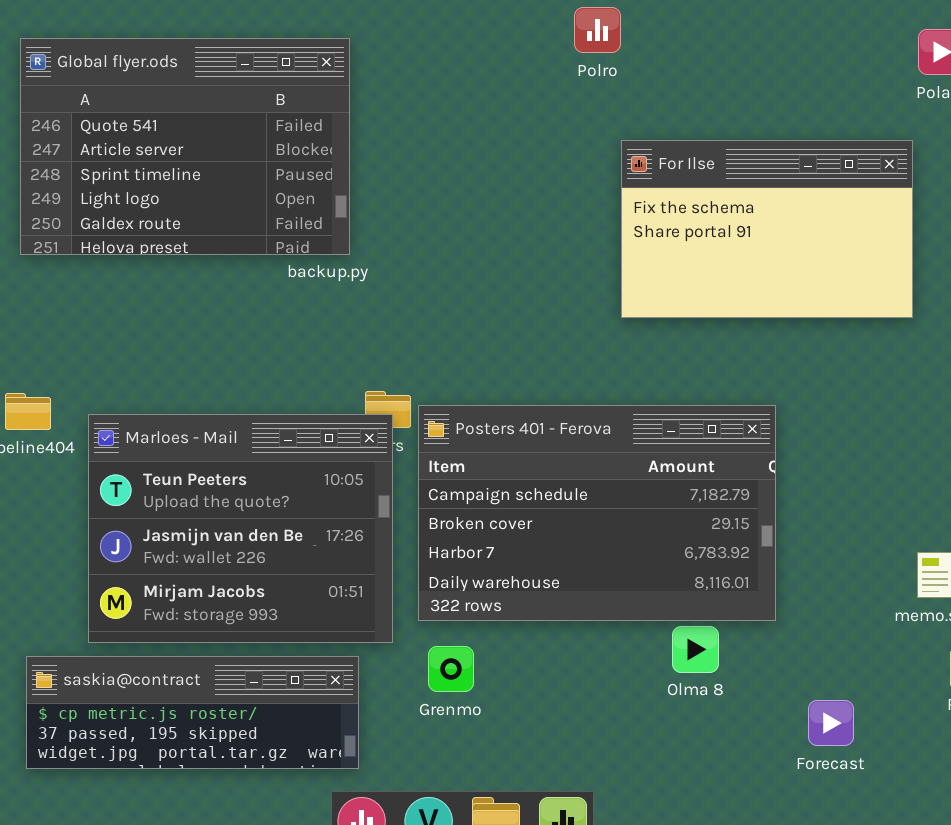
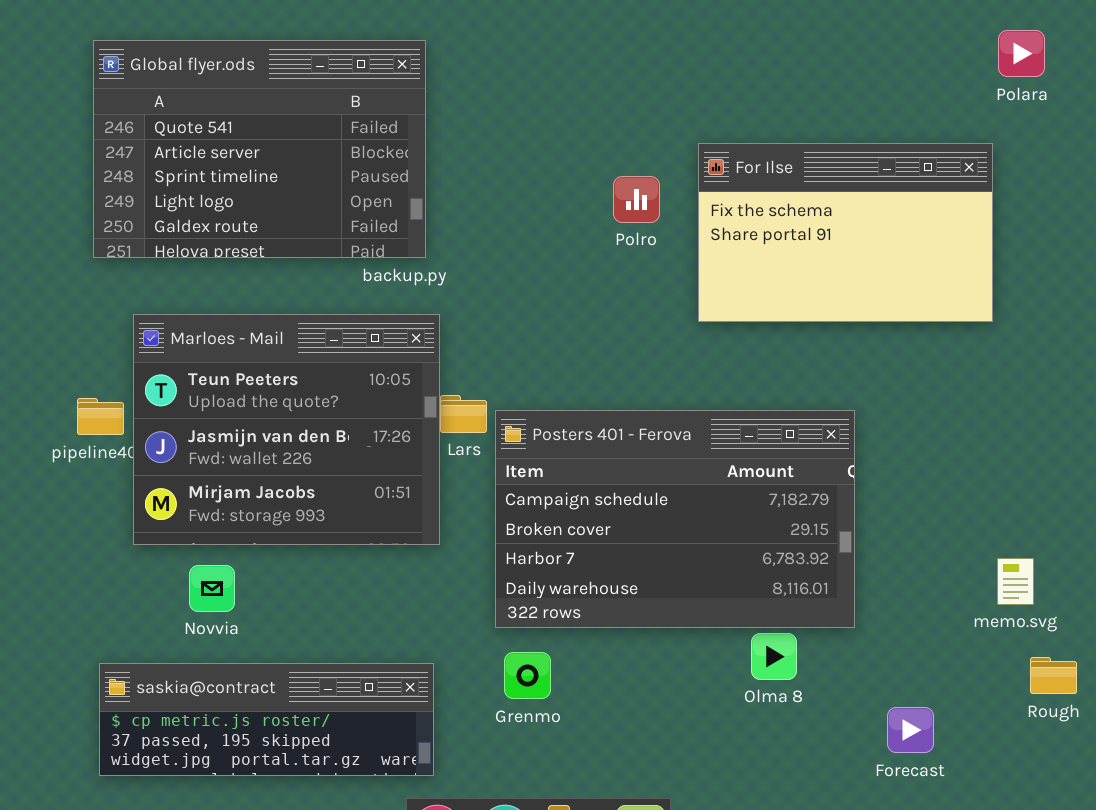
Polro: [574,7,621,53] -> [613,176,660,223], moved
Marloes - Mail: [88,414,393,643] -> [133,314,440,545], moved

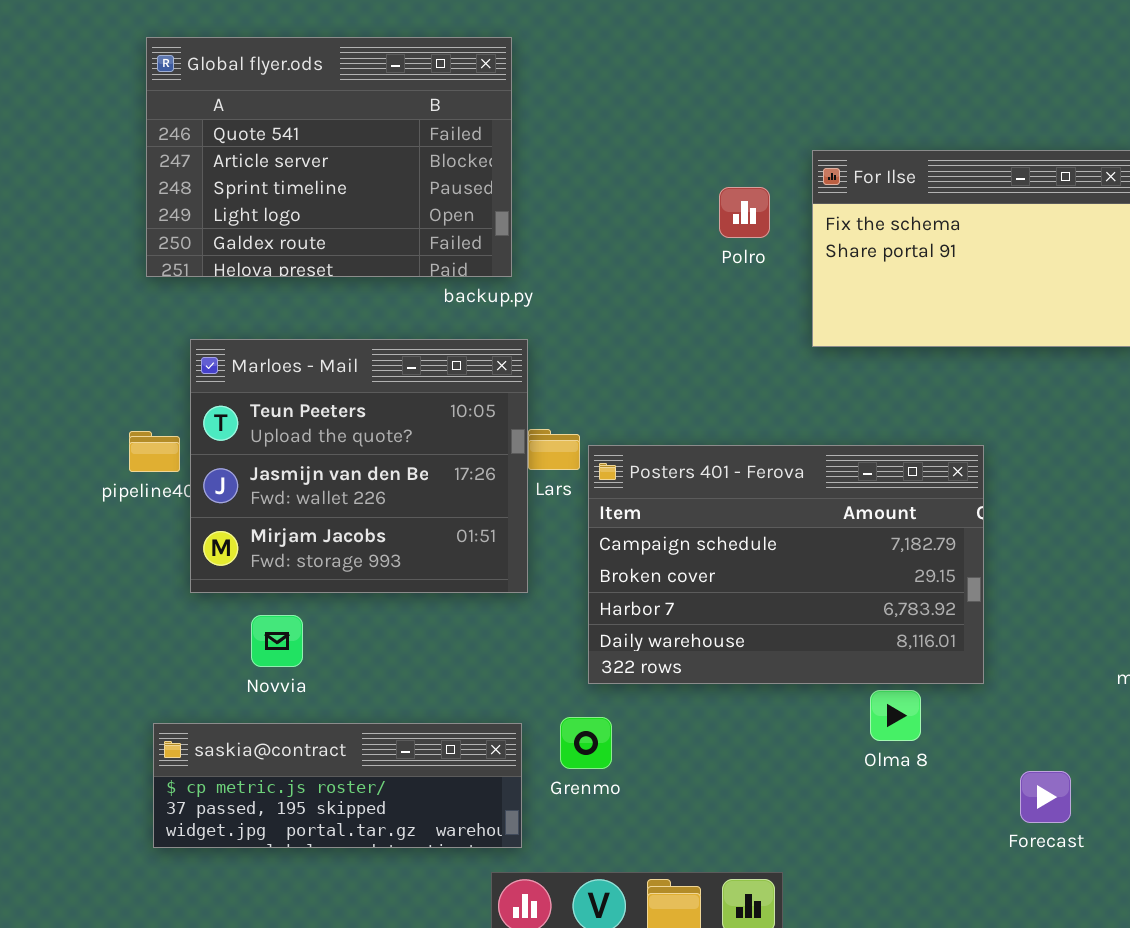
Grenmo: [504,652,551,699] -> [560,717,612,769], moved

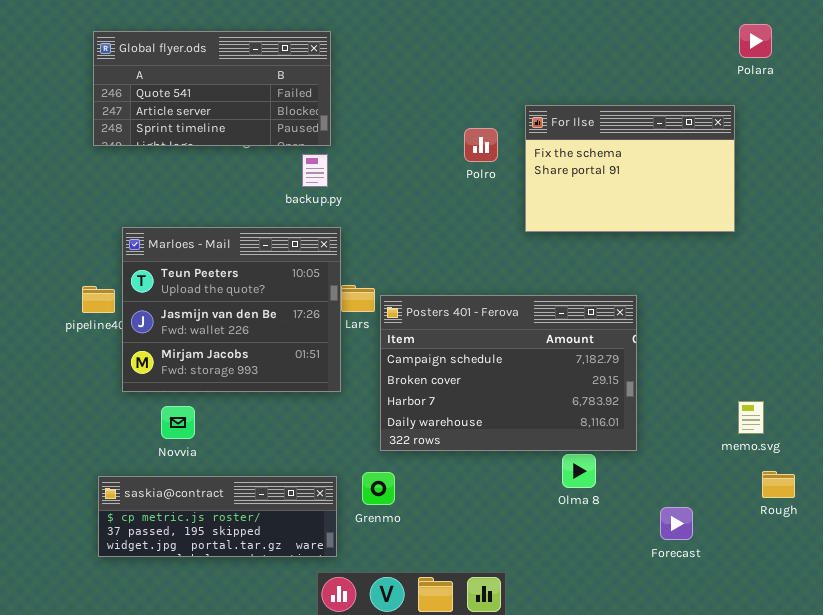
Global flyer.ods: [146,37,512,277] -> [93,31,331,146], resized

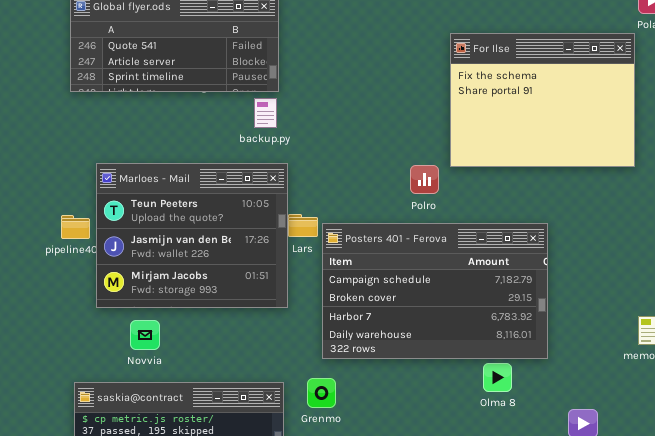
For Ilse: [525,105,735,232] -> [450,33,635,167], resized
Polro: [464,128,498,162] -> [410,165,439,194], moved

